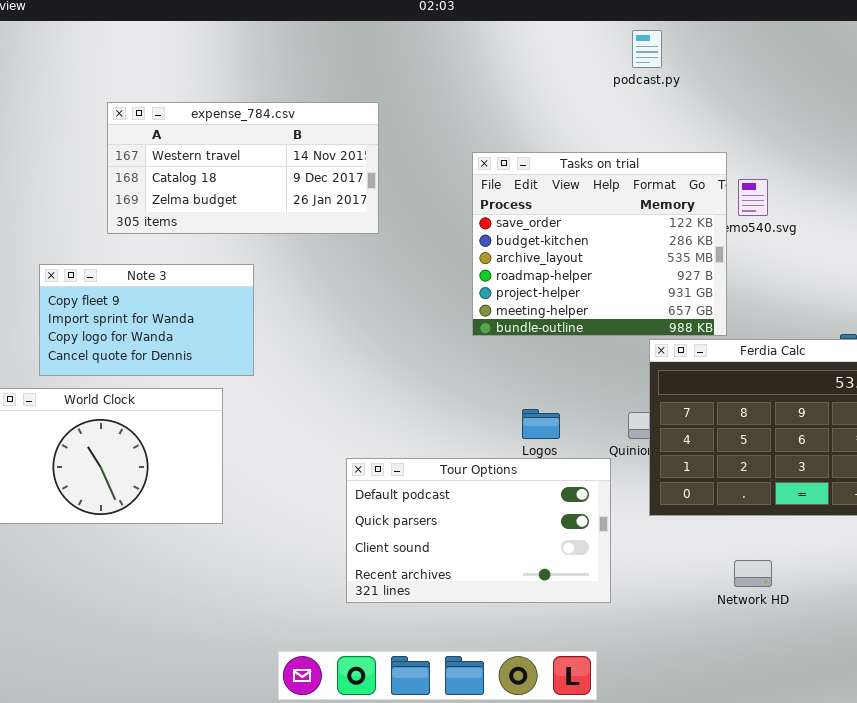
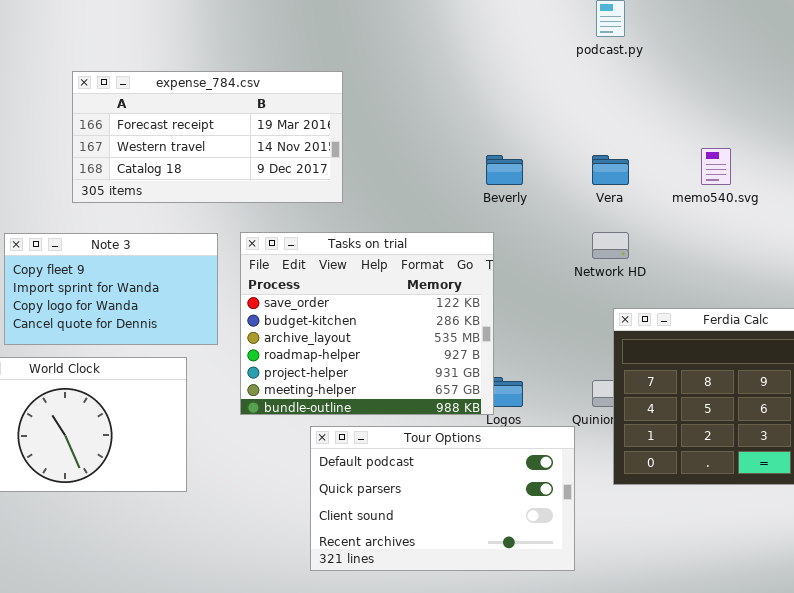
expense_784.csv: [107,102,379,234] -> [72,71,343,203], scrolled up 1 row
Tasks on trial: [472,152,727,336] -> [240,232,494,415], moved
Network HD: [734,560,772,587] -> [592,232,629,259], moved

